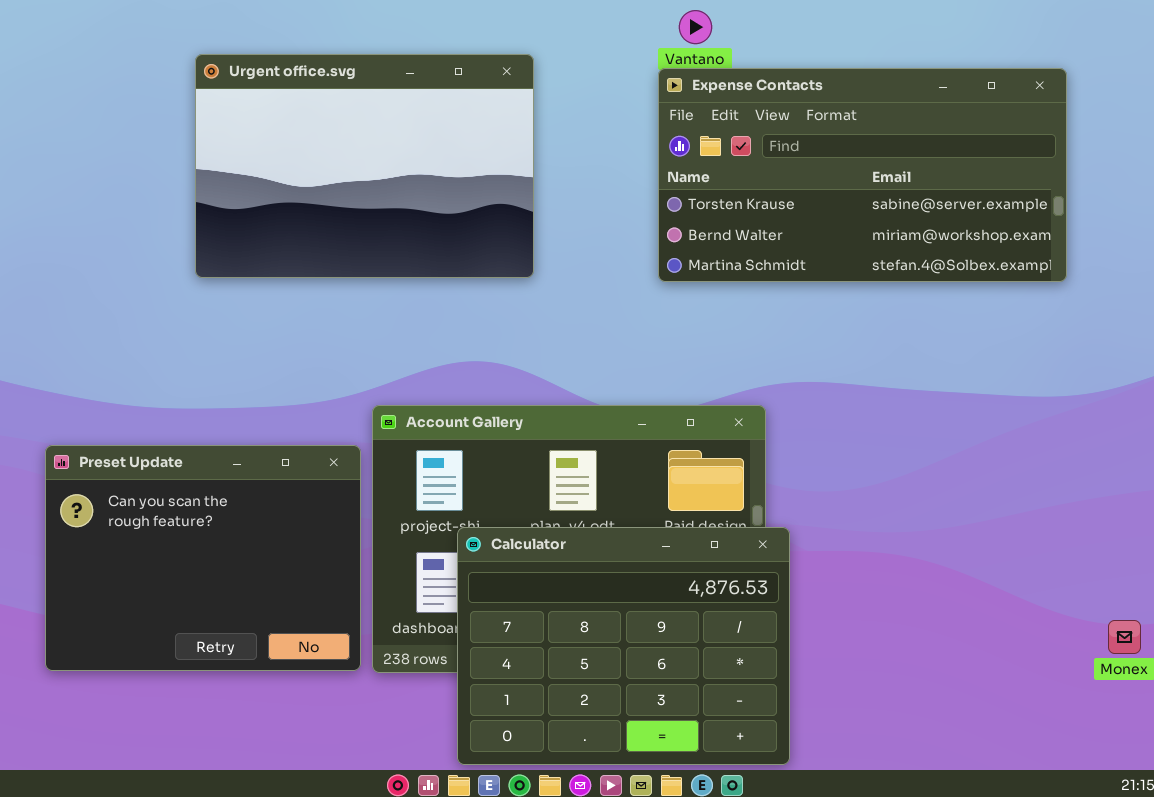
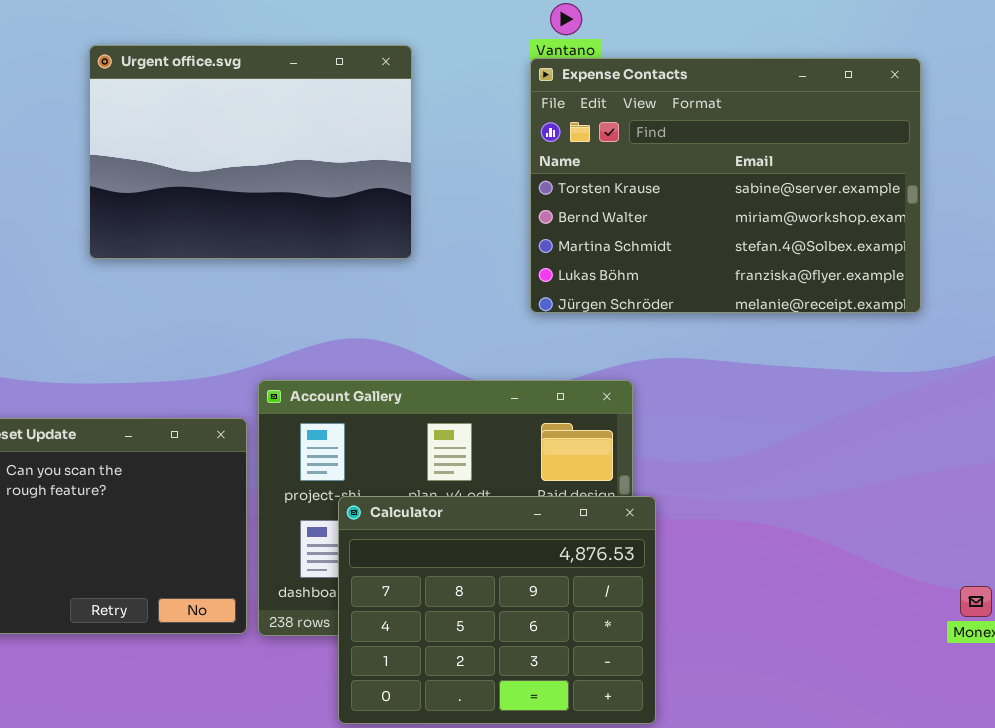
Expense Contacts: [658,68,1067,282] -> [530,58,921,313], resized

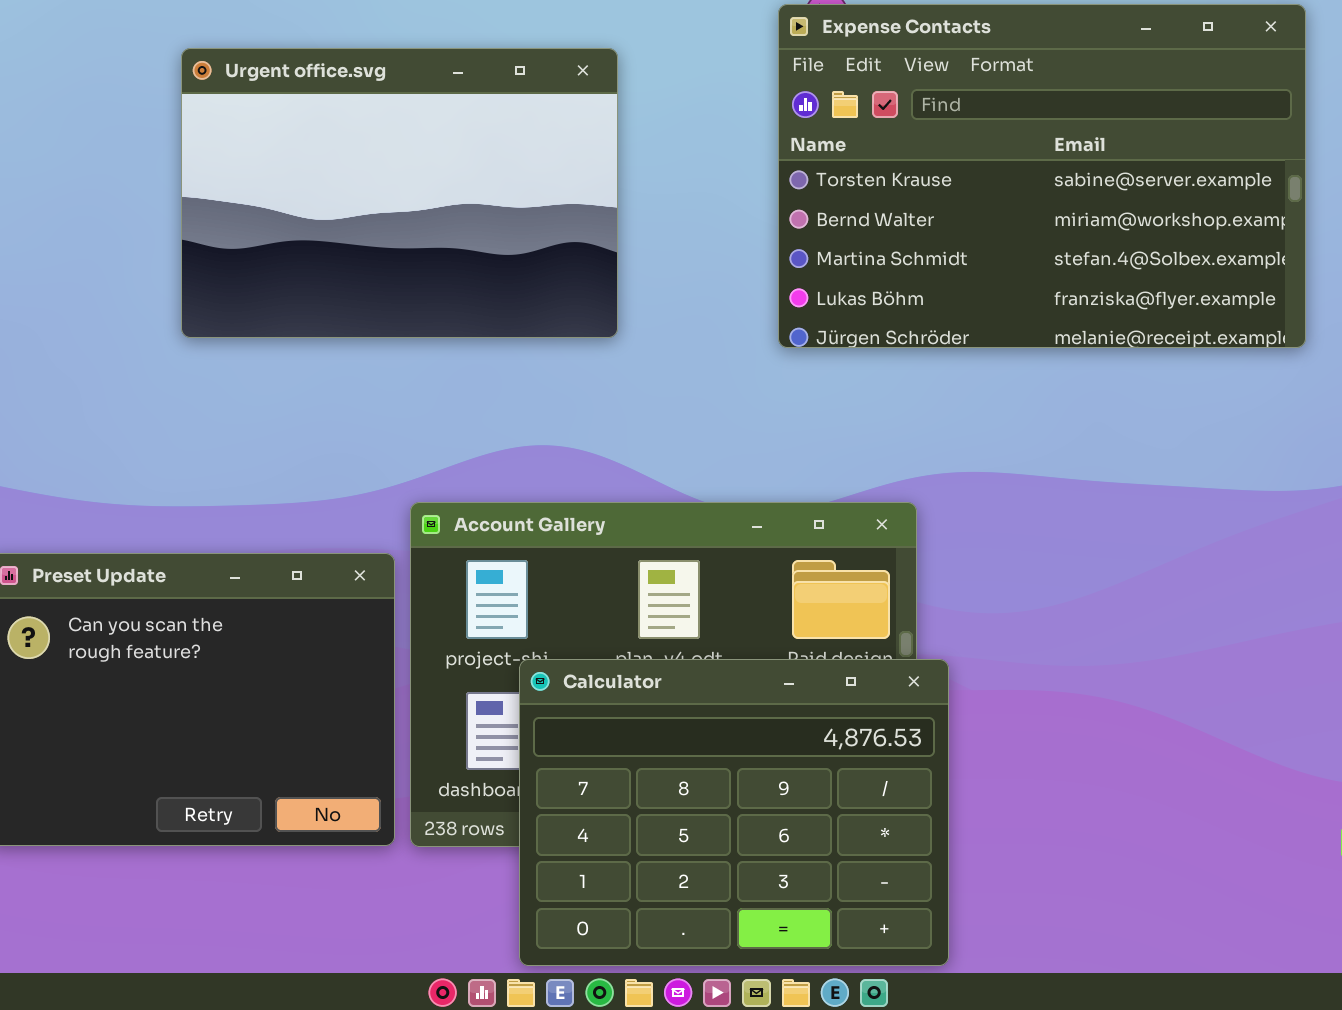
Expense Contacts: [530,58,921,313] -> [778,4,1306,348], moved

